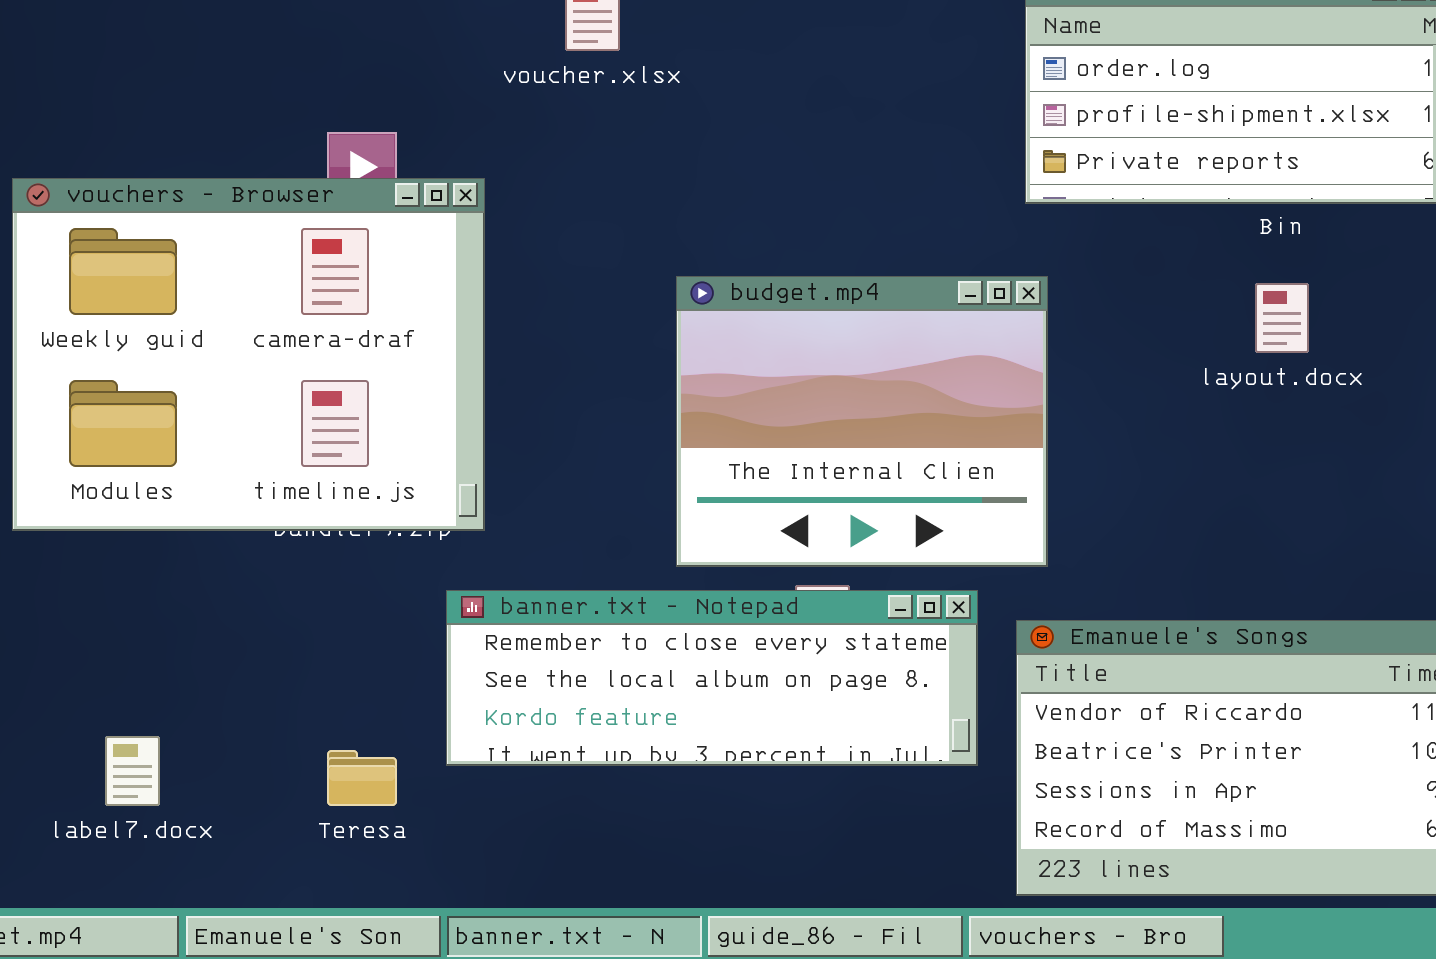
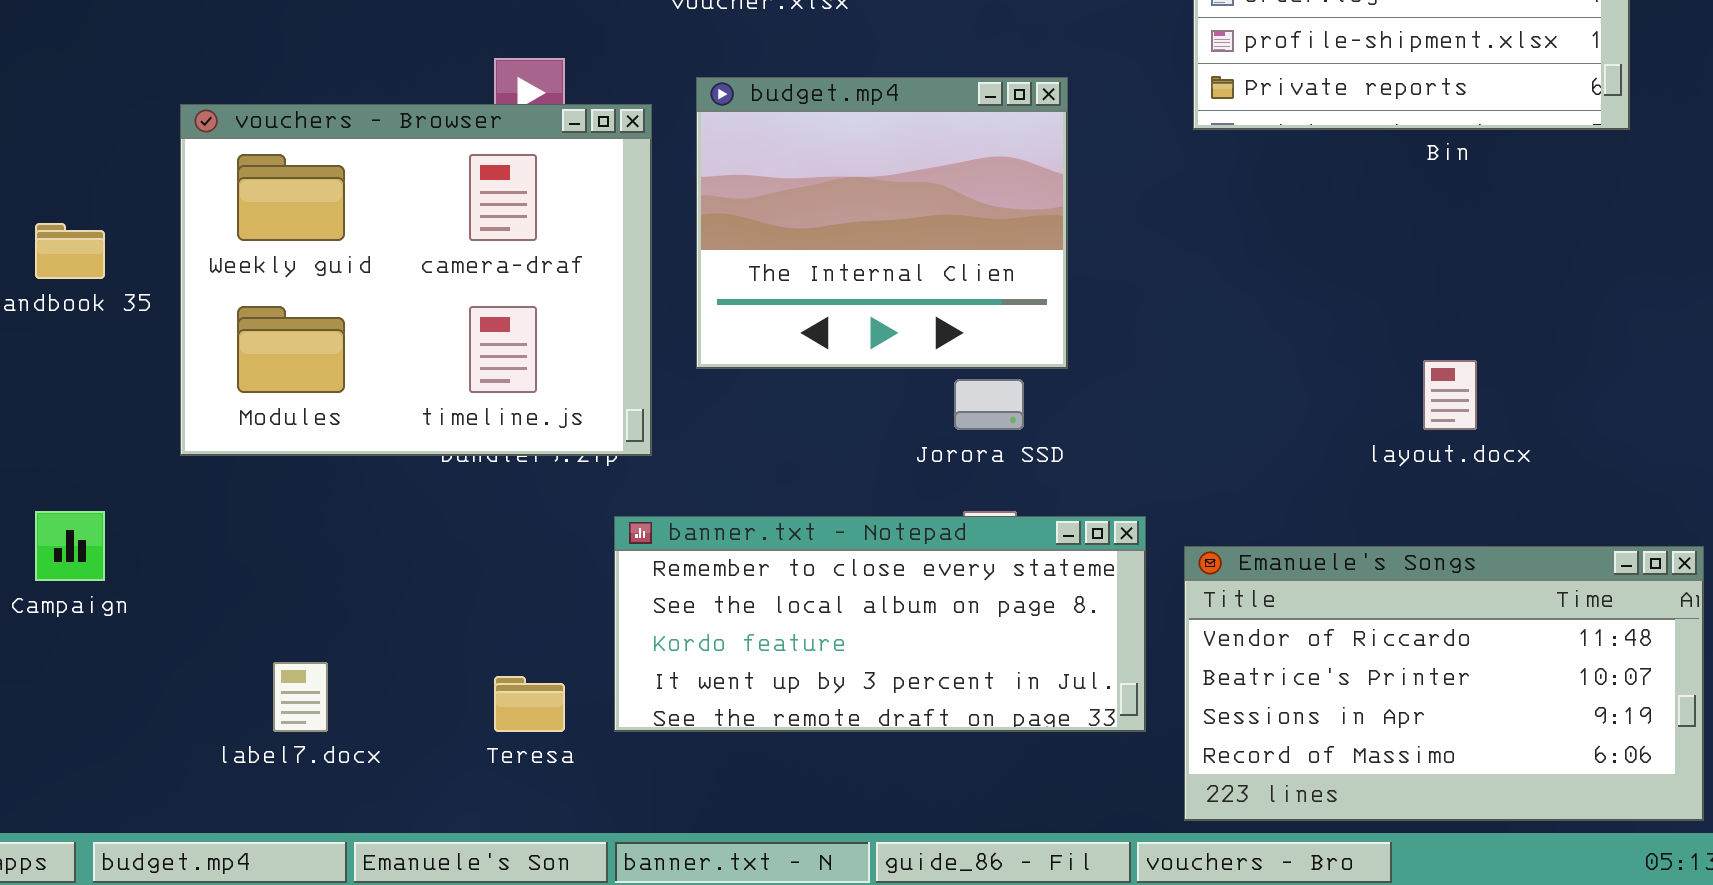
budget.mp4: [676,276,1048,567] -> [696,77,1068,369], moved
layout.docx: [1255,283,1309,353] -> [1423,360,1477,430], moved
banner.txt - Notepad: [446,590,978,766] -> [614,516,1146,732], resized

